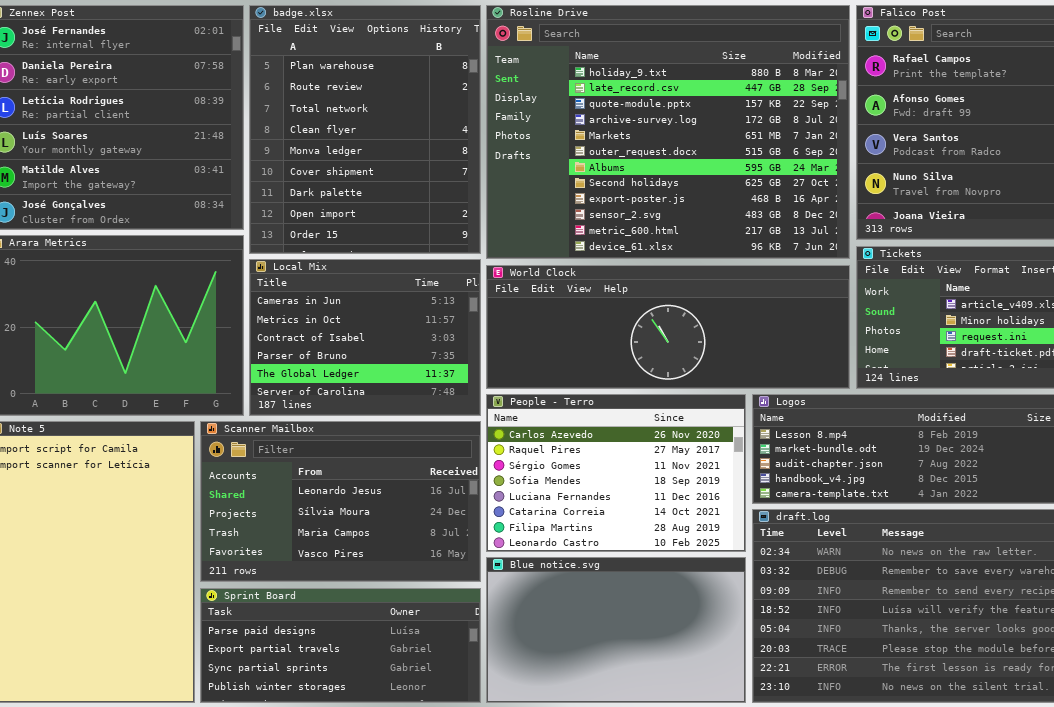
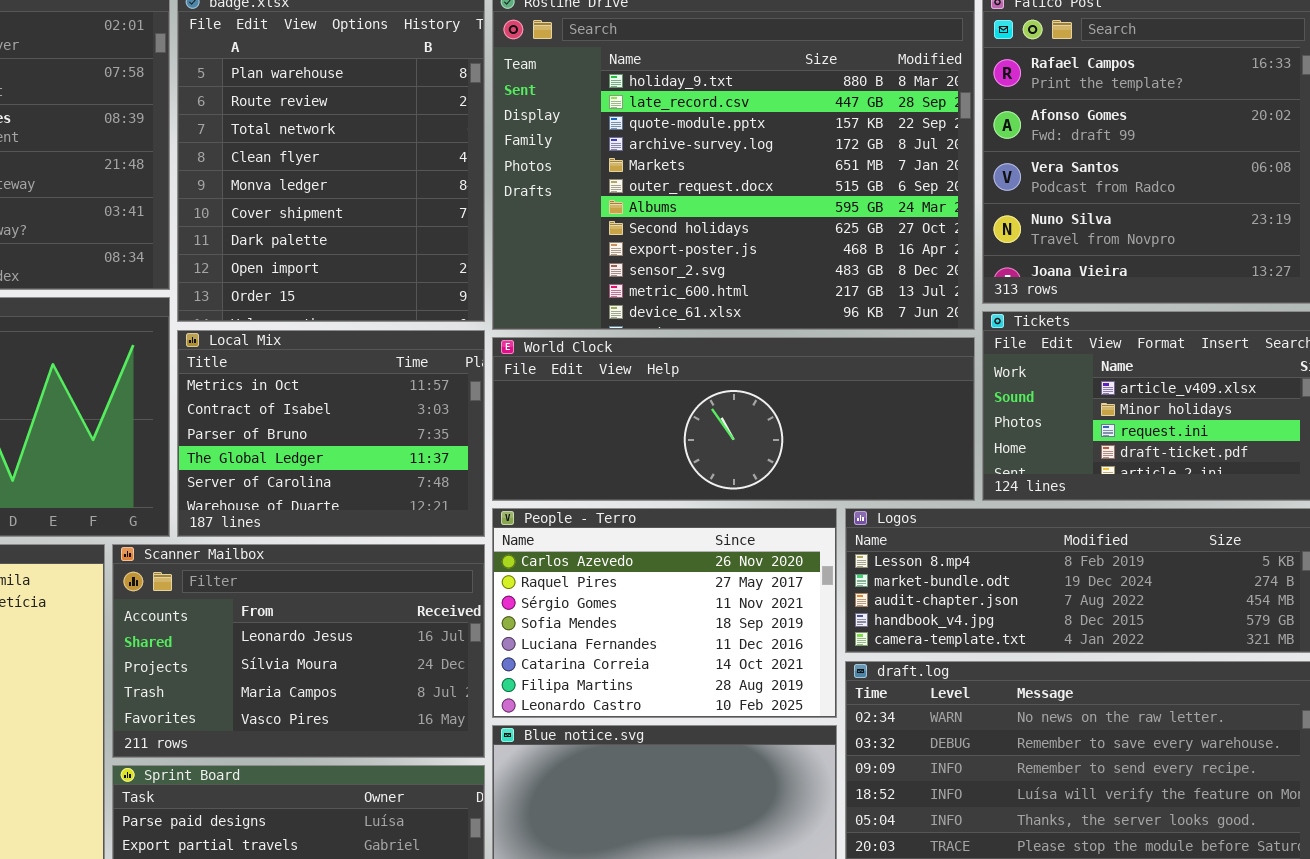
Local Mix: [249,259,481,416] -> [177,330,485,537], scrolled down 1 row

